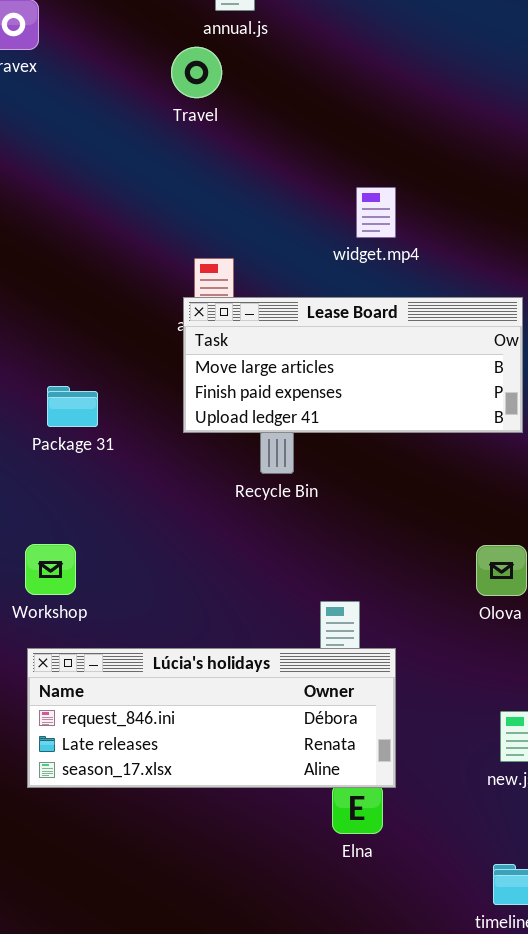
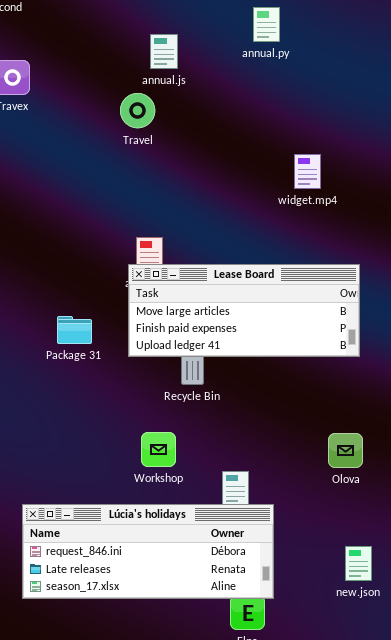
widget.mp4: [356,187,396,238] -> [294,154,321,189], moved
Package 31: [47,386,98,427] -> [57,316,92,344], moved
Workshop: [25,544,76,595] -> [141,432,176,467], moved

